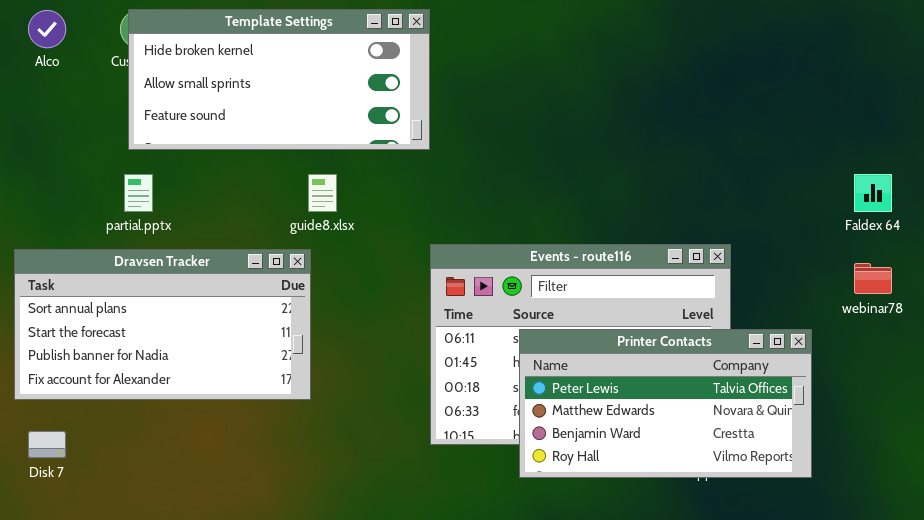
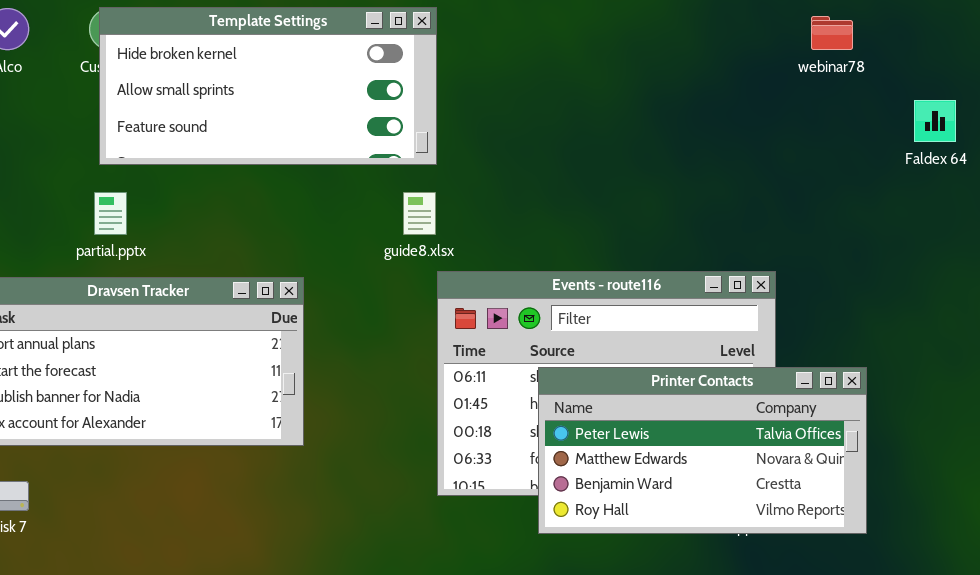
guide8.xlsx: [308,174,337,212] -> [403,192,436,235], moved
Faldex 64: [854,174,892,212] -> [914,100,956,142], moved
webinar78: [854,263,892,294] -> [811,16,853,50], moved

